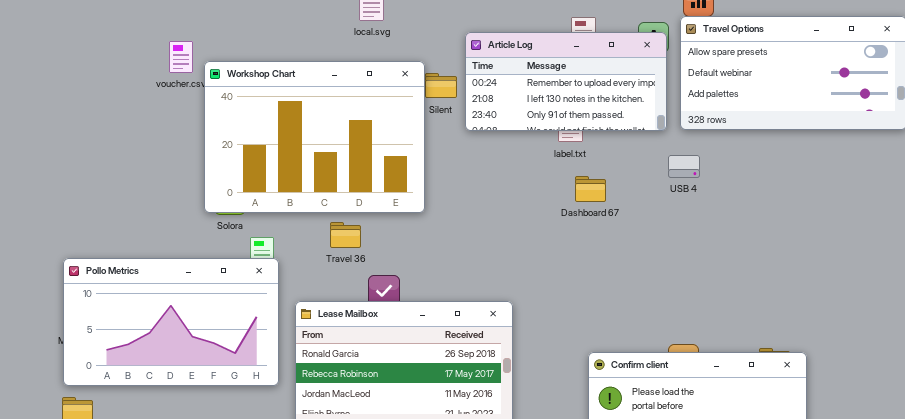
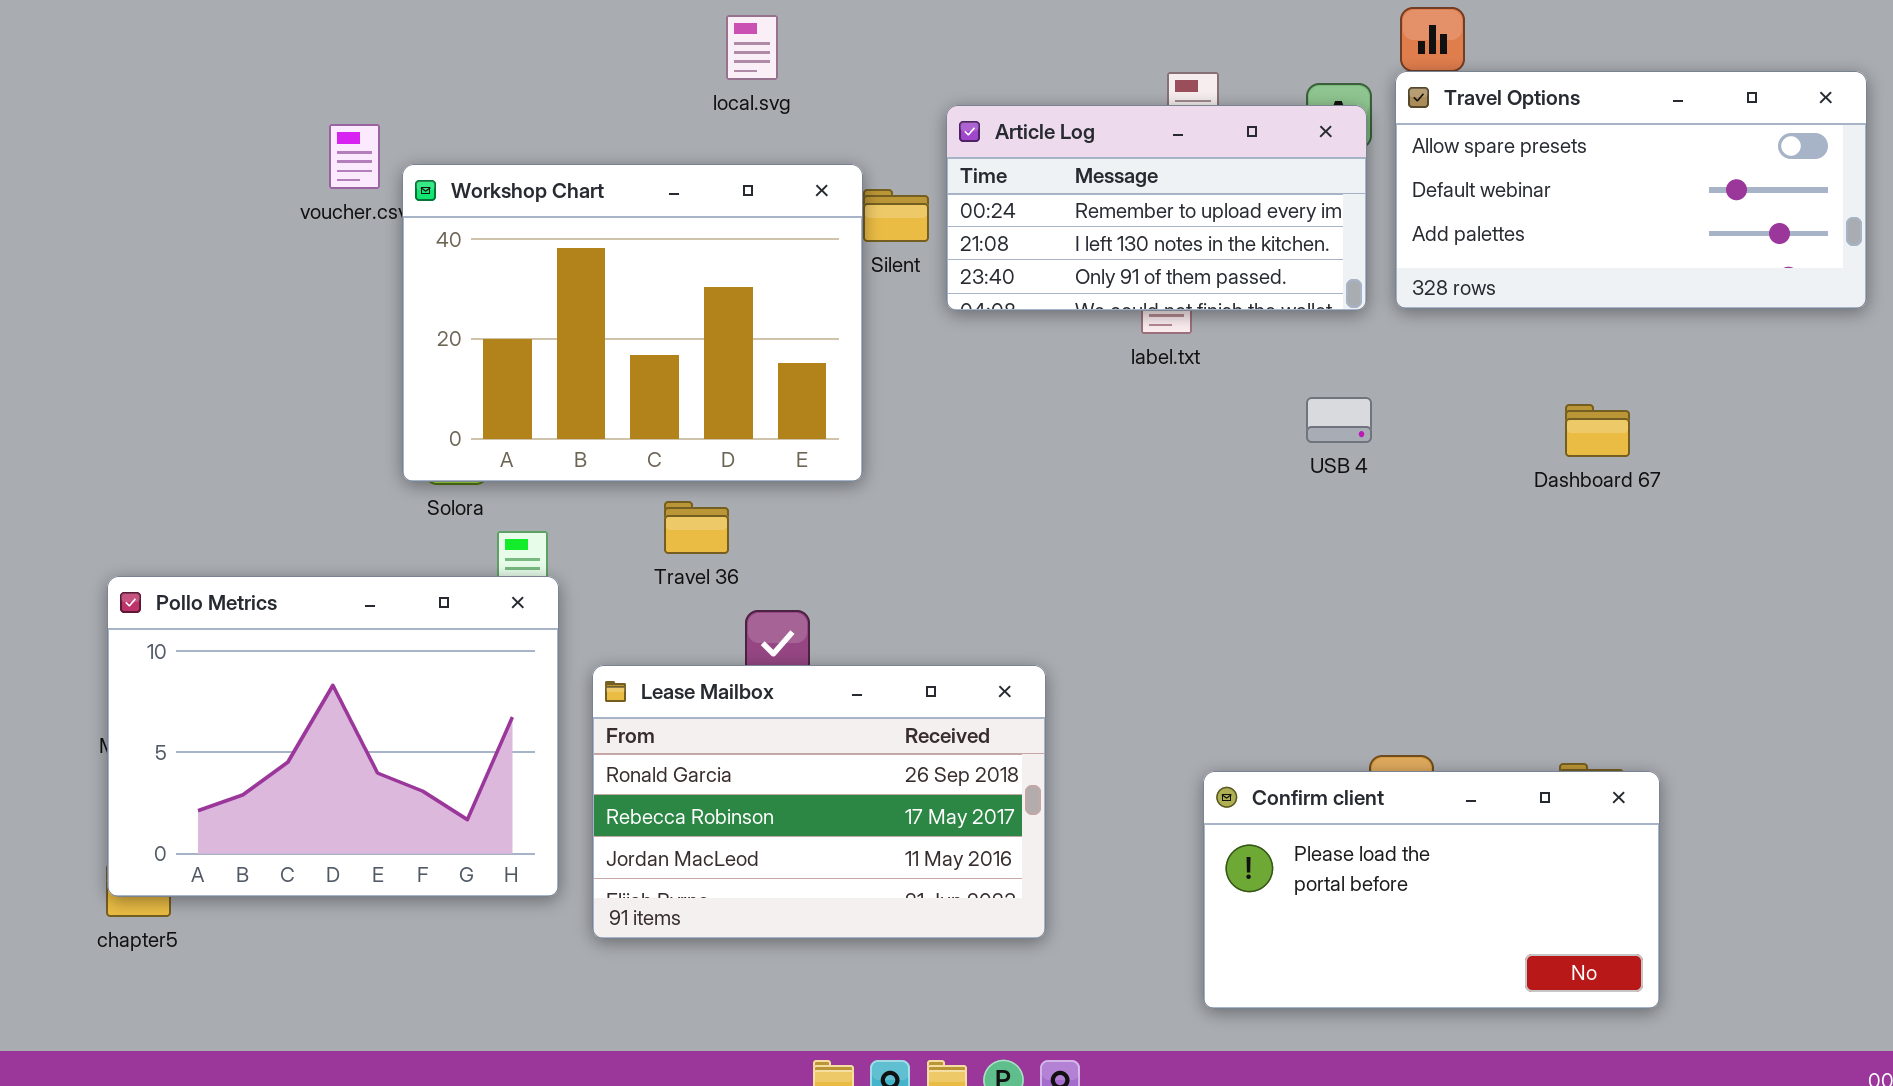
USB 4: [668,155,700,178] -> [1306,397,1372,443], moved
Dashboard 67: [575,176,606,202] -> [1565,404,1630,457], moved
Pollo Metrics: [63,258,279,386] -> [107,576,559,897], resized

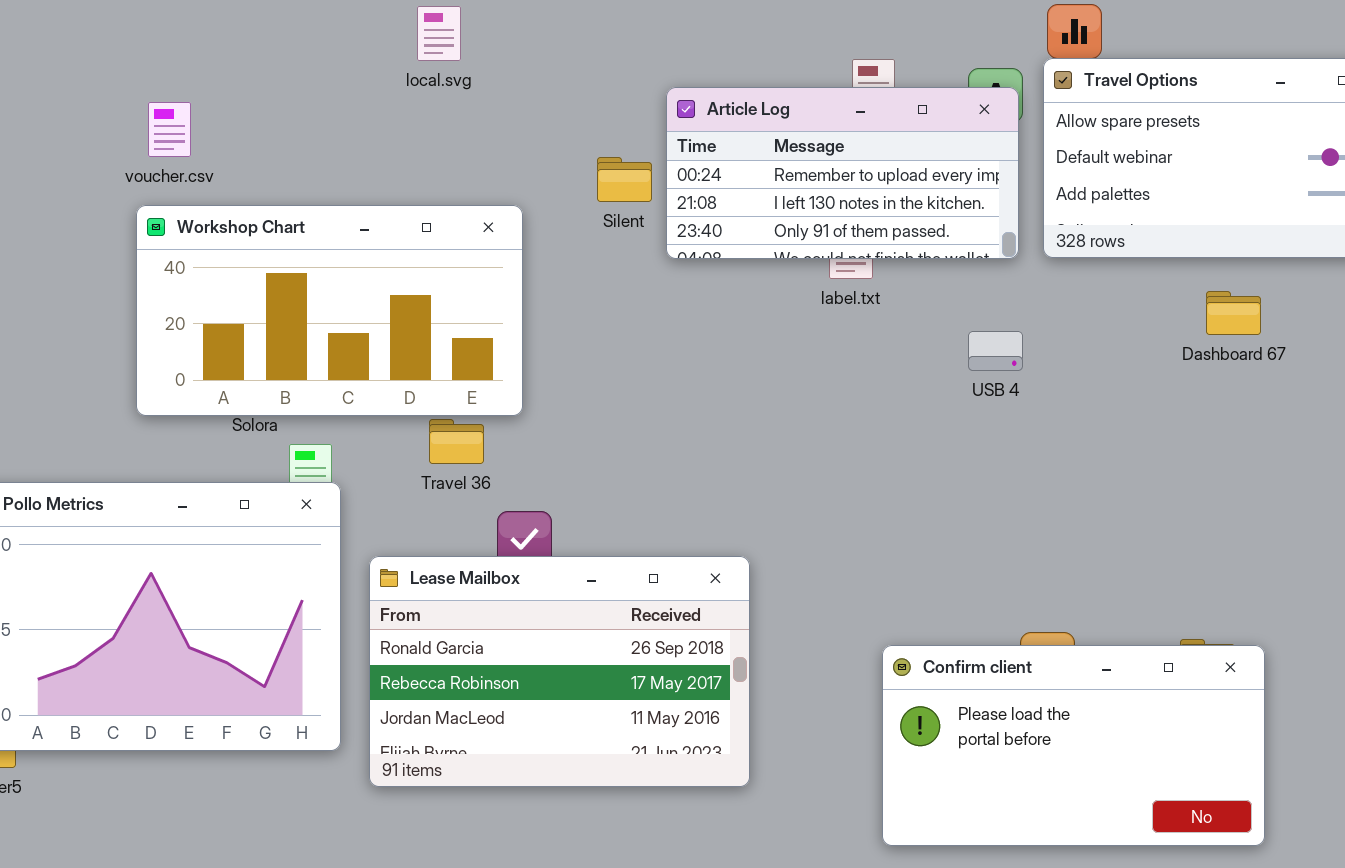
local.svg: [726,15,778,80] -> [417,6,461,61], moved
Workshop Chart: [402,164,863,482] -> [136,205,523,416], moved, resized
Dashboard 67: [1565,404,1630,457] -> [1206,291,1261,335], moved

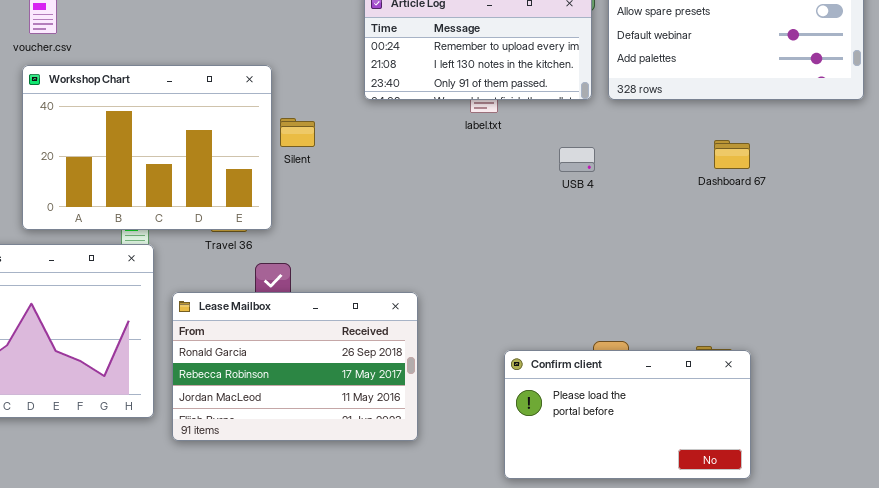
Silent: [597,157,652,202] -> [280,118,315,147], moved
Workshop Chart: [136,205,523,416] -> [22,65,272,230], resized
Dashboard 67: [1206,291,1261,335] -> [714,140,750,169], moved

